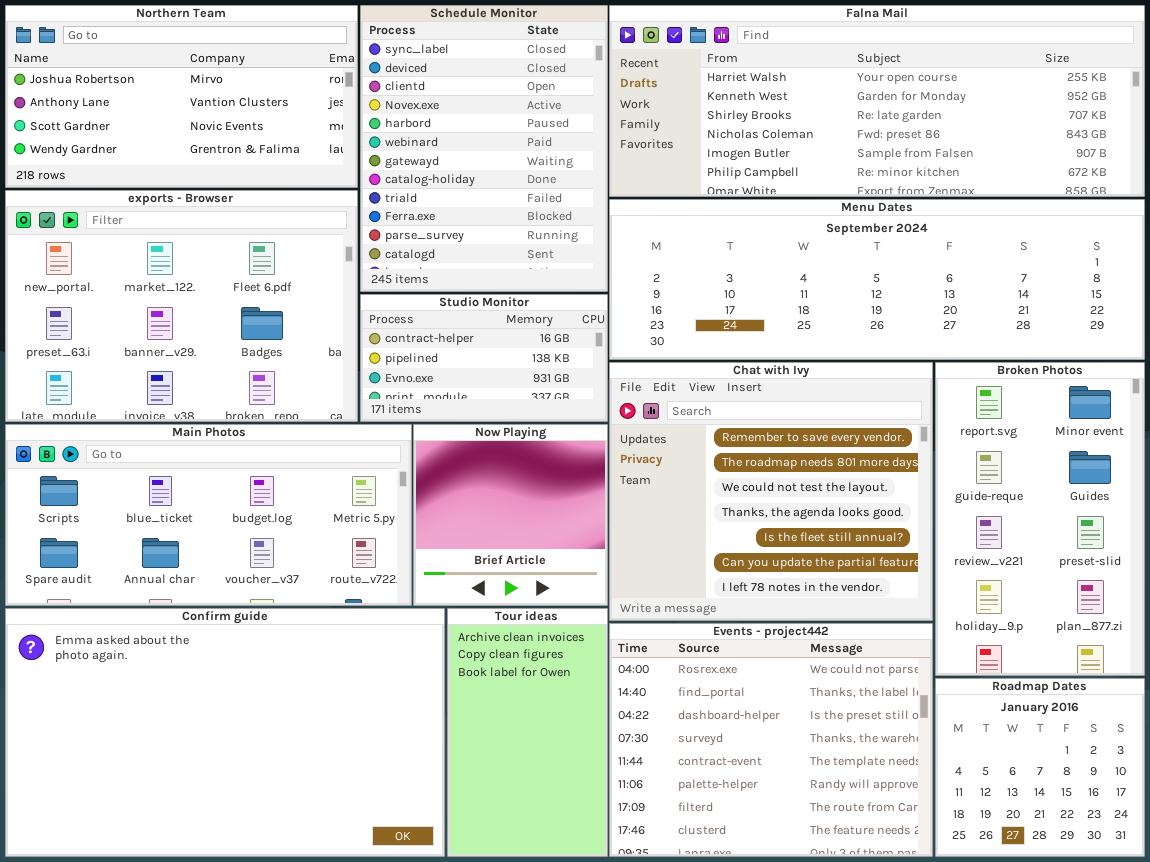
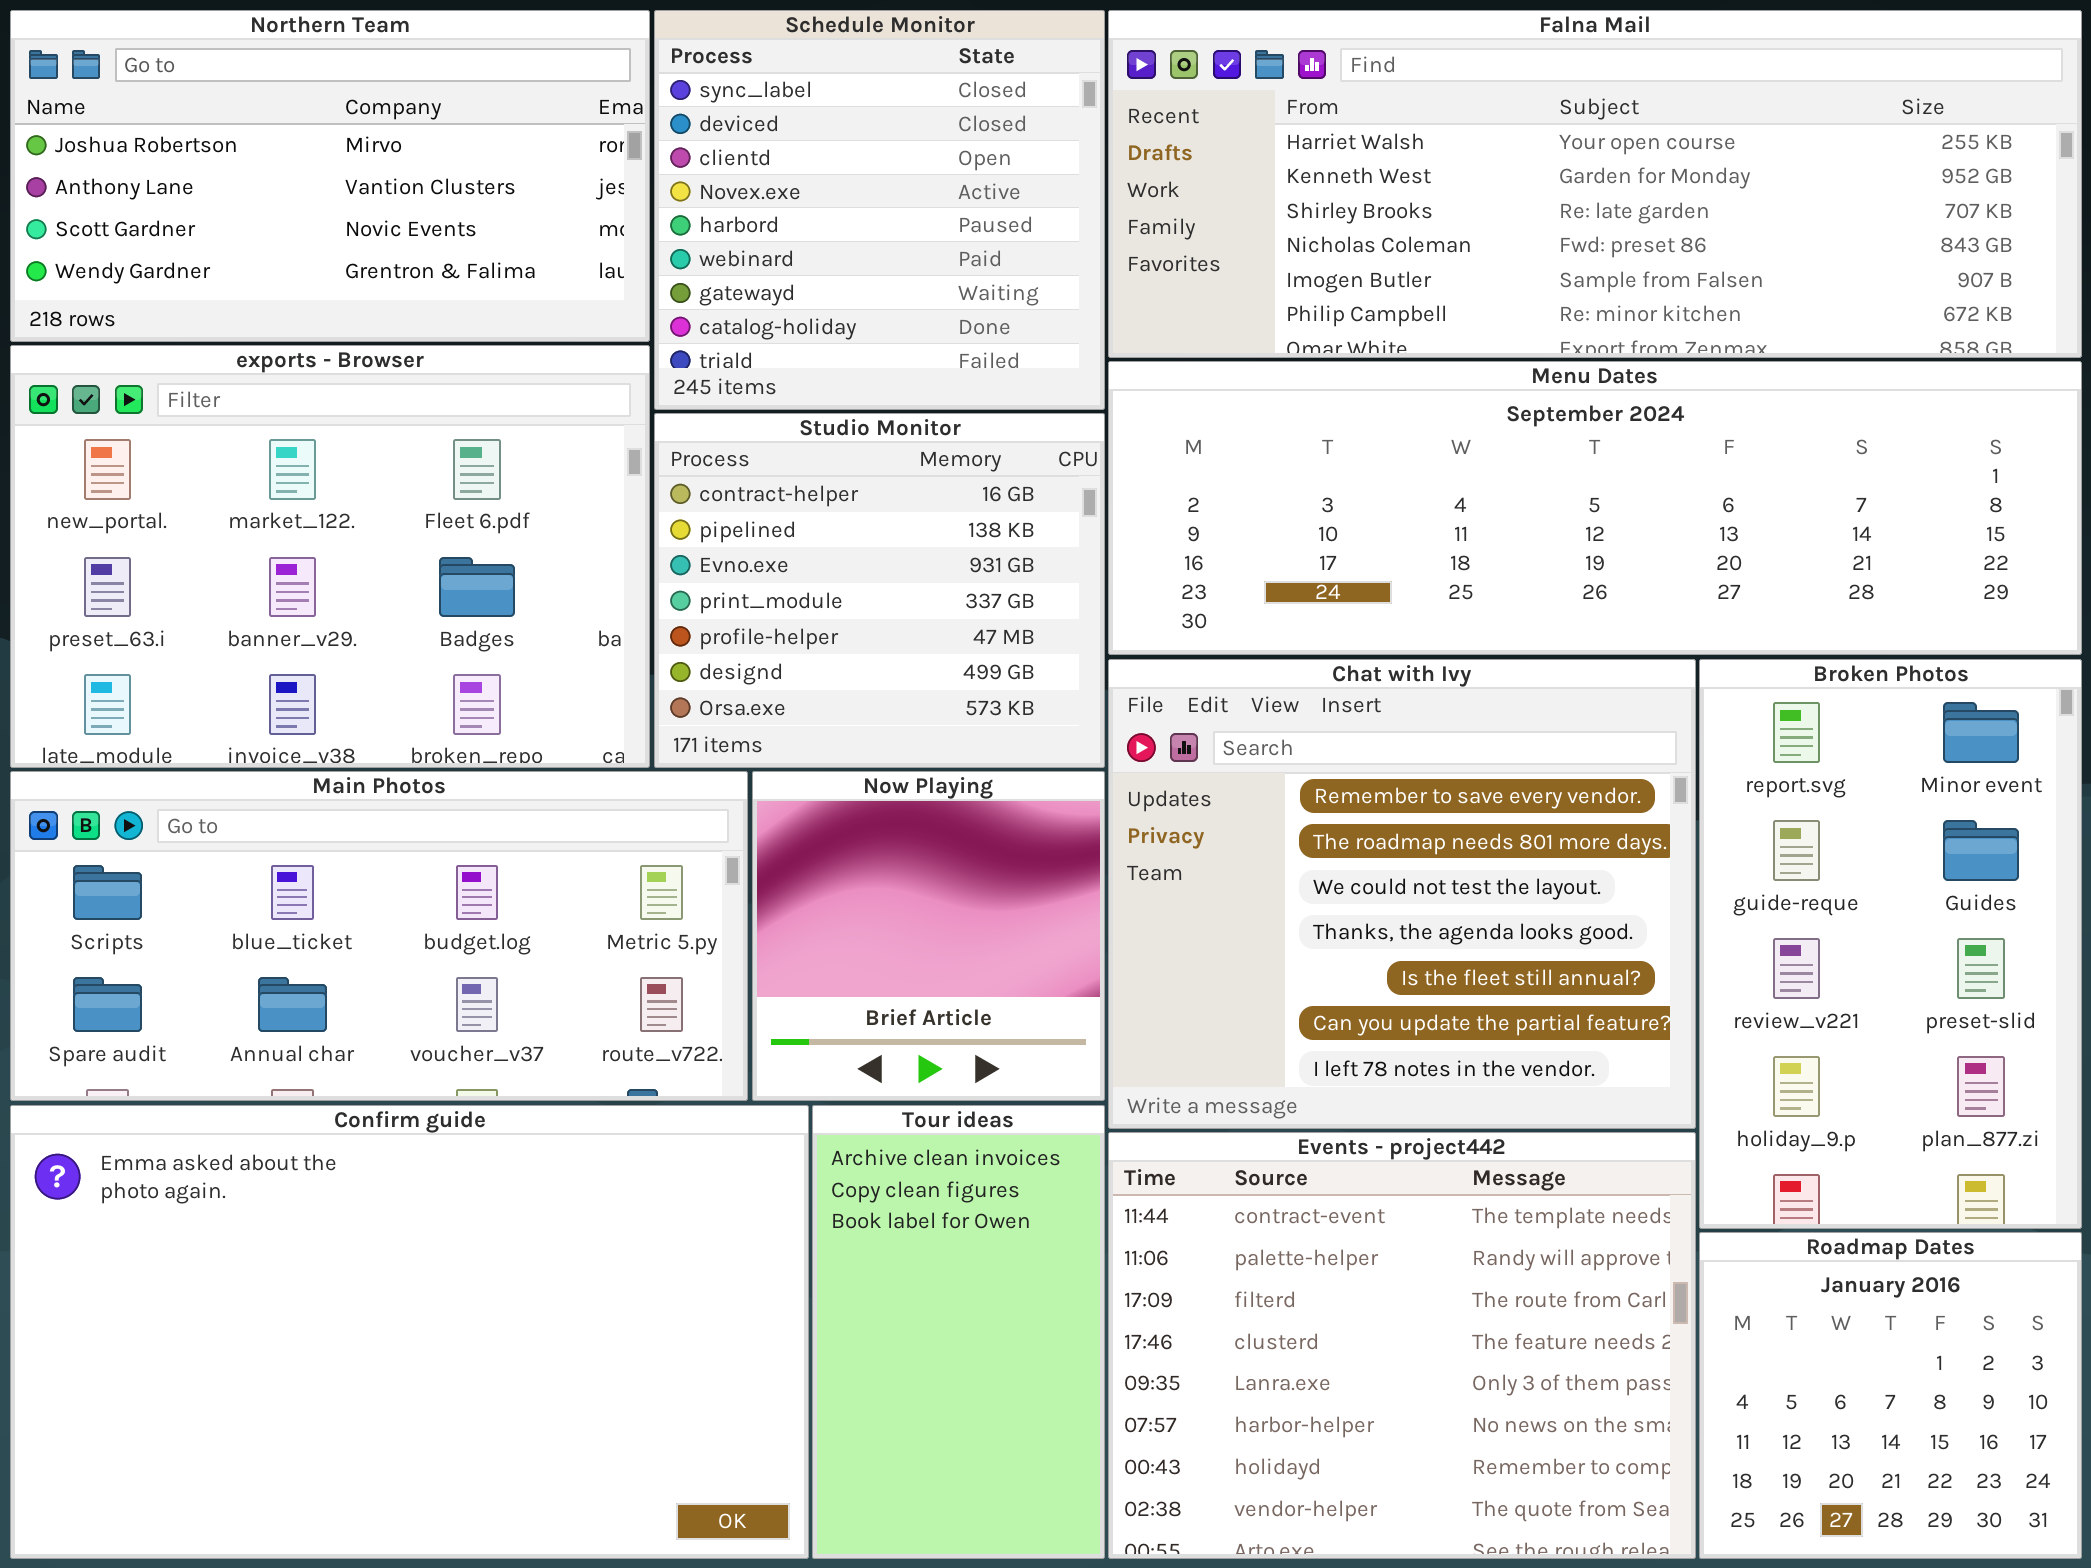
Schedule Monitor: [360,5,608,292] -> [654,10,1105,410], resized
Studio Monitor: [360,294,608,422] -> [654,413,1105,768], resized
Events - project442: [609,623,933,857] -> [1108,1132,1696,1559], scrolled down 4 rows

